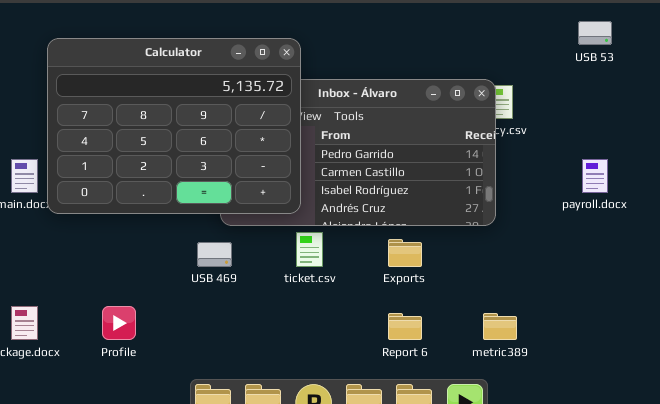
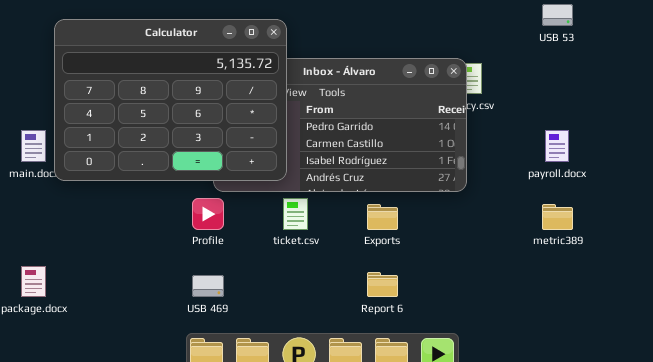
USB 469: [197,242,232,267] -> [192,275,224,297], moved
Profile: [102,306,136,340] -> [192,198,224,230], moved
metric389: [483,313,517,340] -> [542,204,573,230], moved

